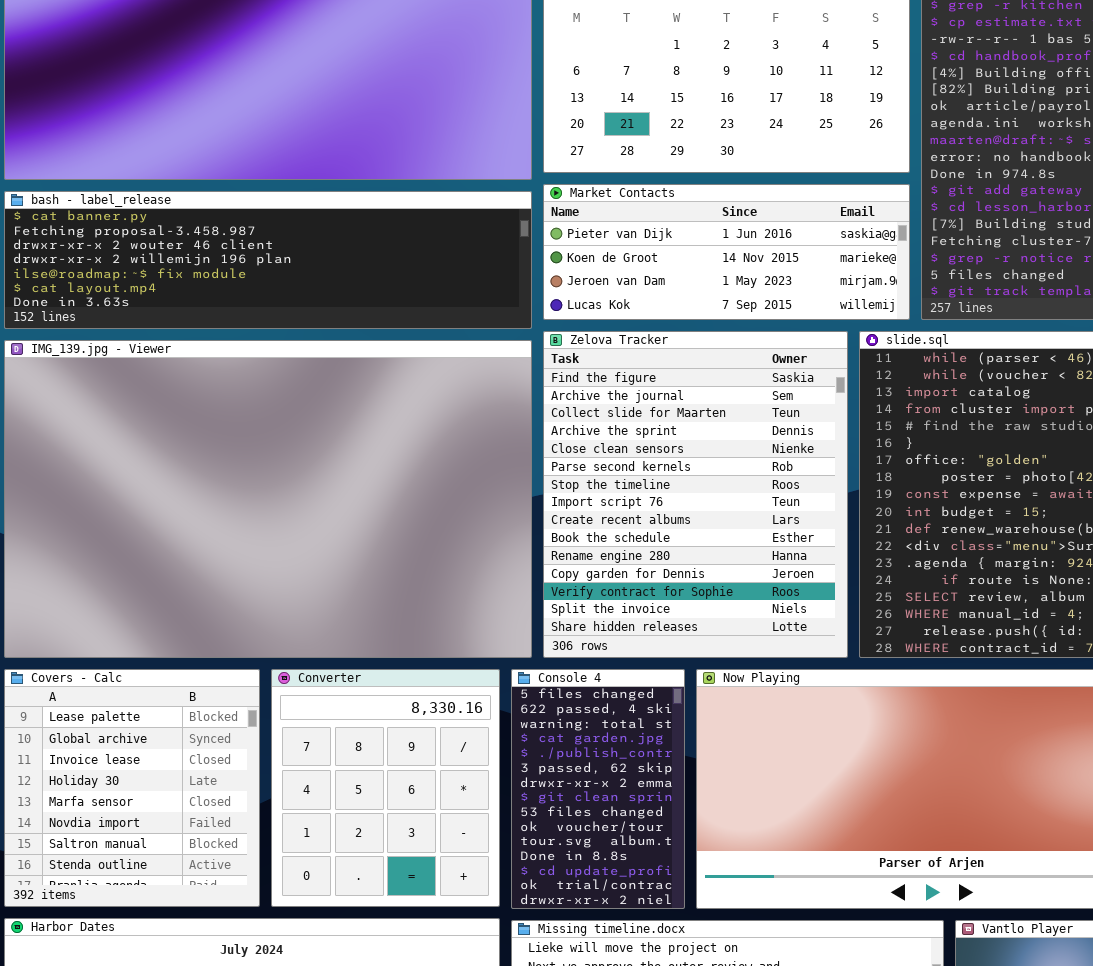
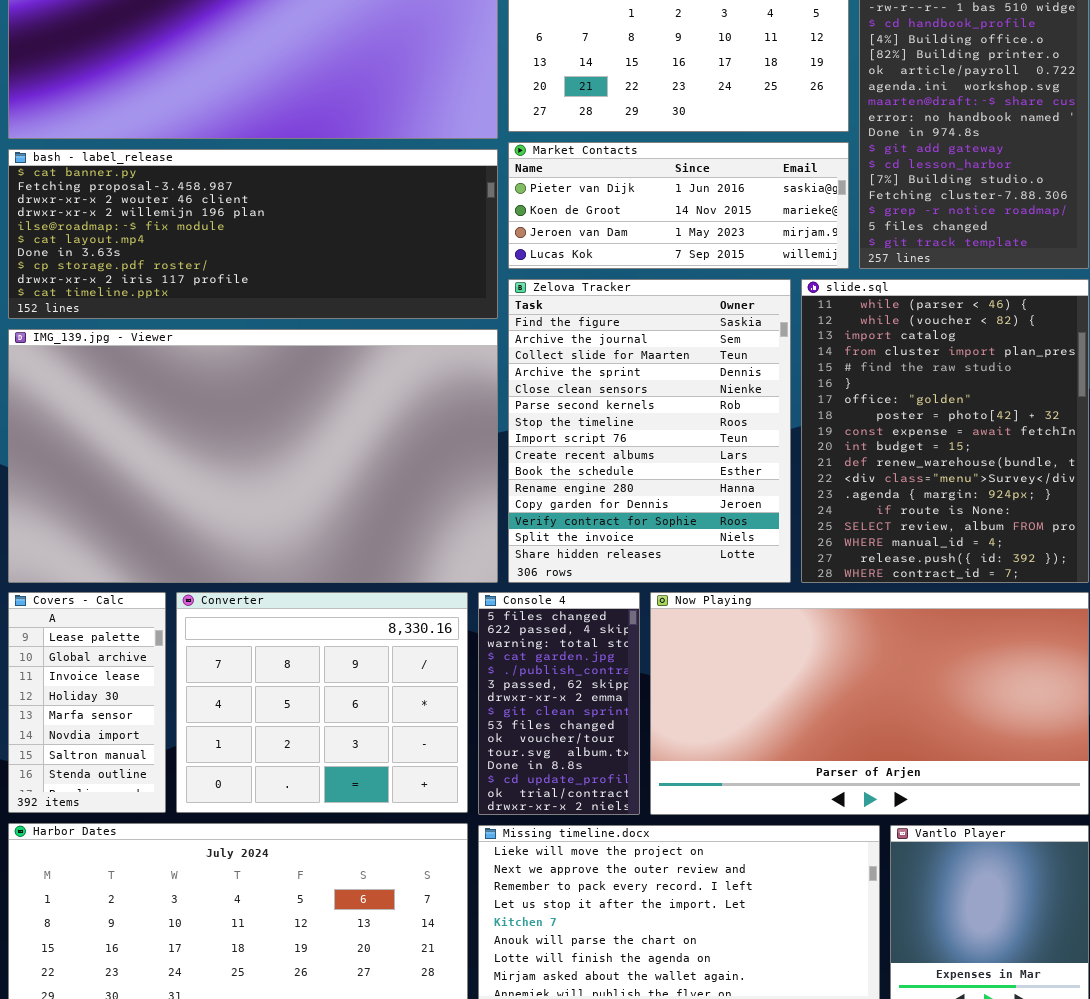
bash - label_release: [4,191,532,329] -> [8,149,498,319], resized
IMG_139.jpg - Viewer: [4,340,532,658] -> [8,329,498,583], resized
Covers - Calc: [4,669,260,907] -> [8,592,166,813], resized
Converter: [271,669,500,907] -> [176,592,468,813], resized

